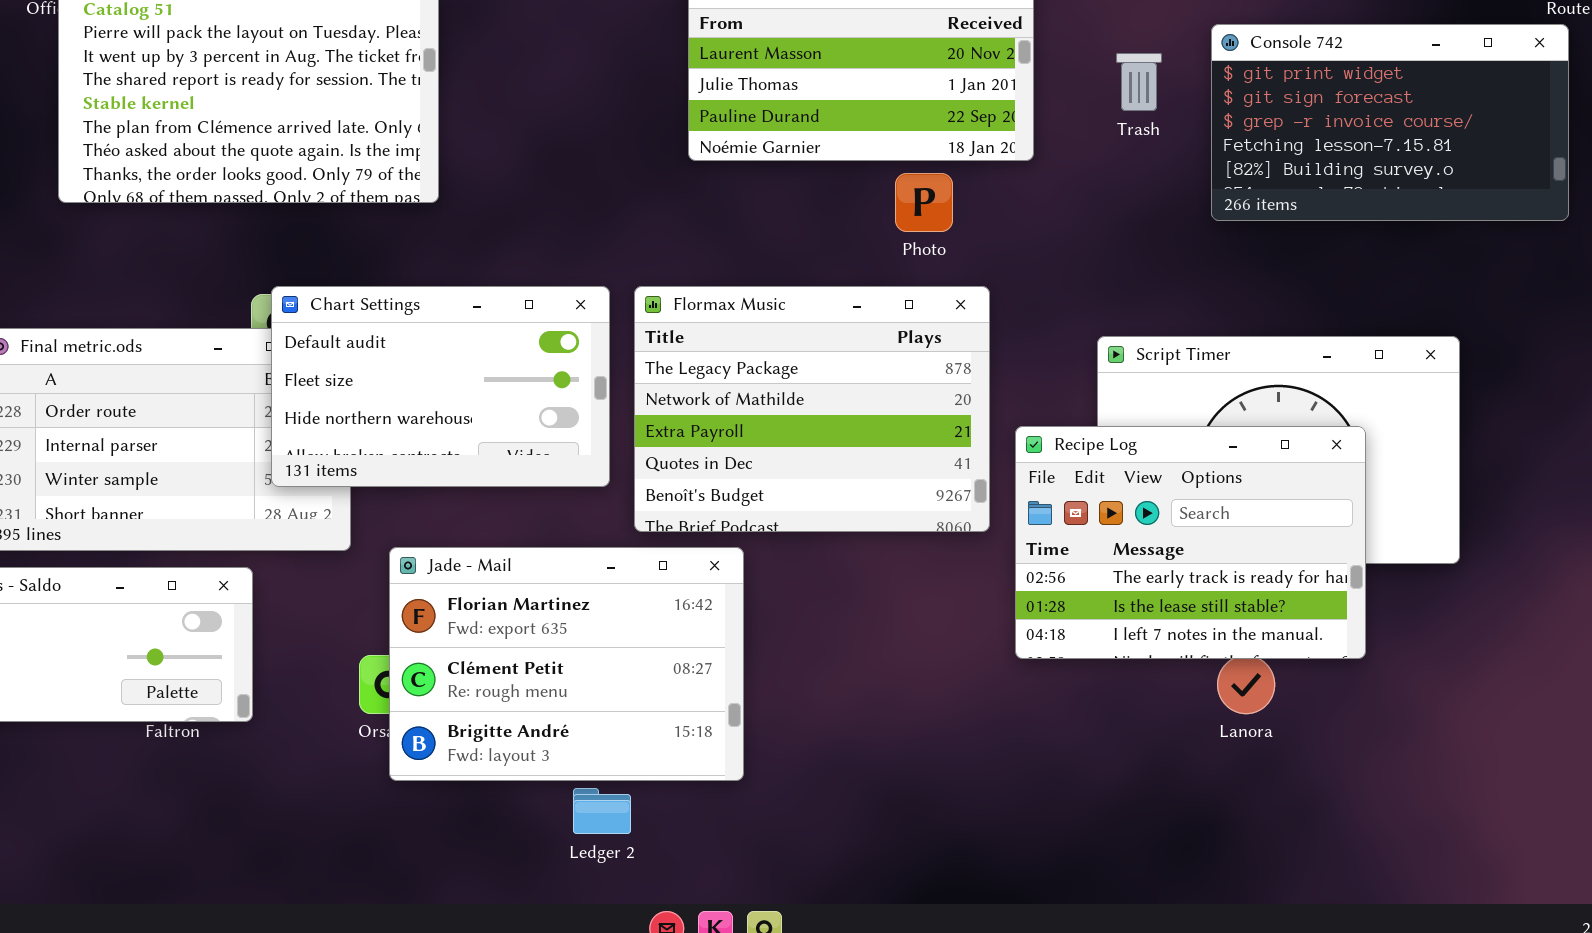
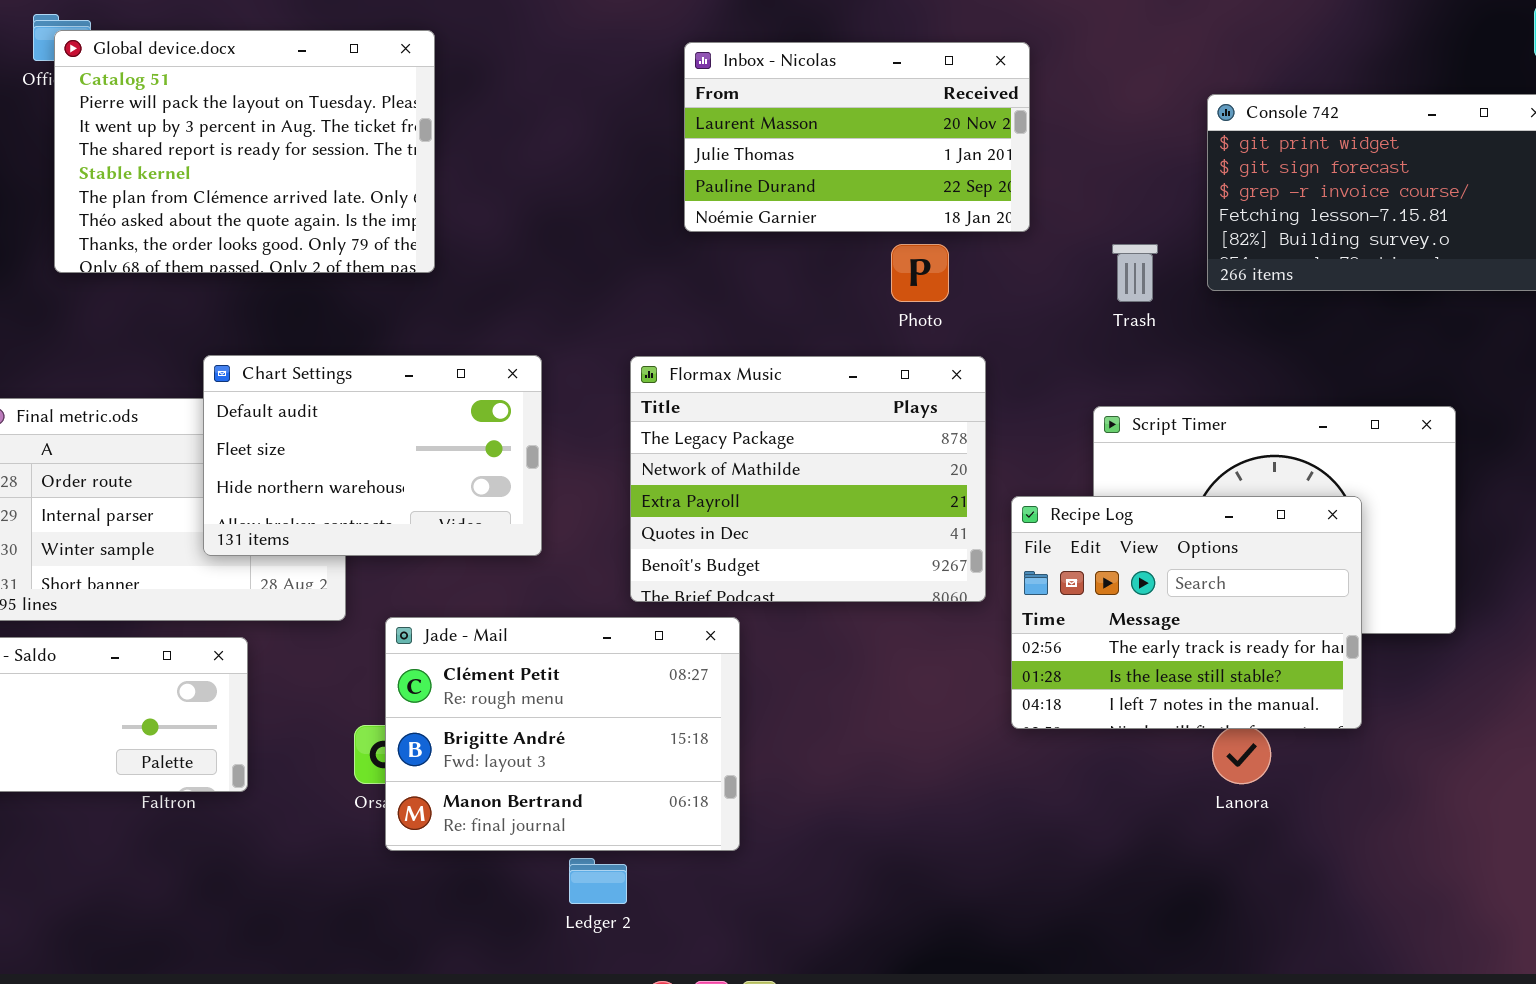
Trash: [1116,53,1162,111] -> [1112,244,1158,302], moved
Chart Settings: [271,286,610,487] -> [203,355,542,556], moved
Jade - Mail: [389,547,744,781] -> [385,617,740,851], scrolled down 1 row

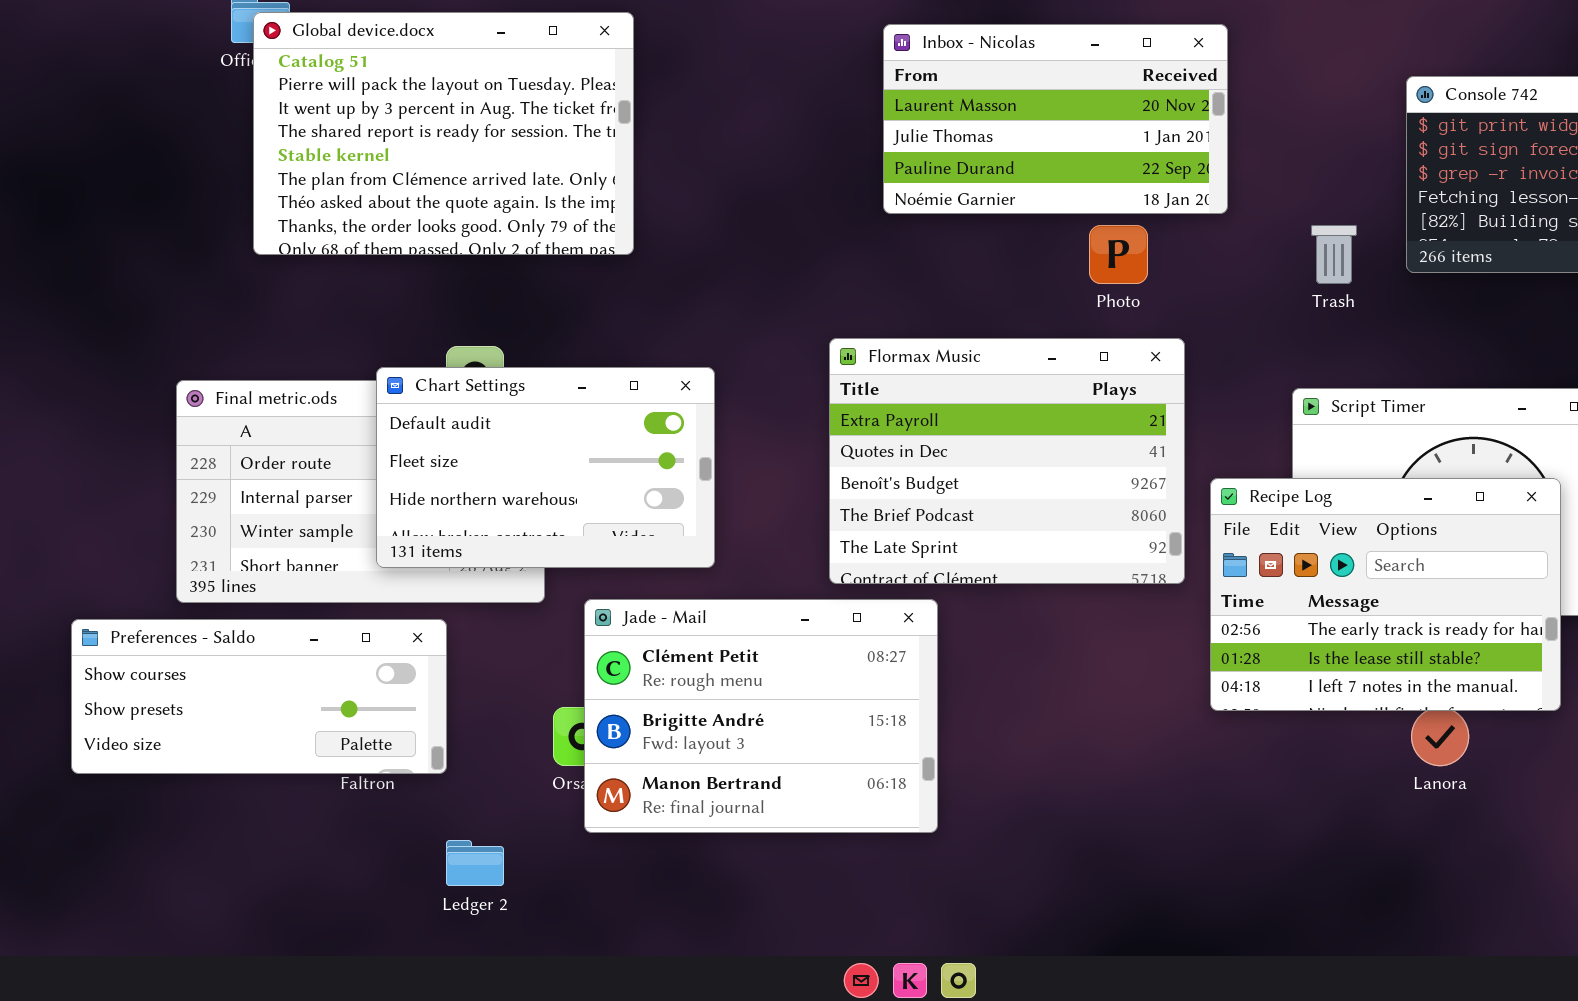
Chart Settings: [203,355,542,556] -> [376,367,715,568], moved
Flormax Music: [630,356,986,602] -> [829,338,1185,584], scrolled down 2 rows
Ledger 2: [569,858,627,904] -> [446,840,504,886], moved

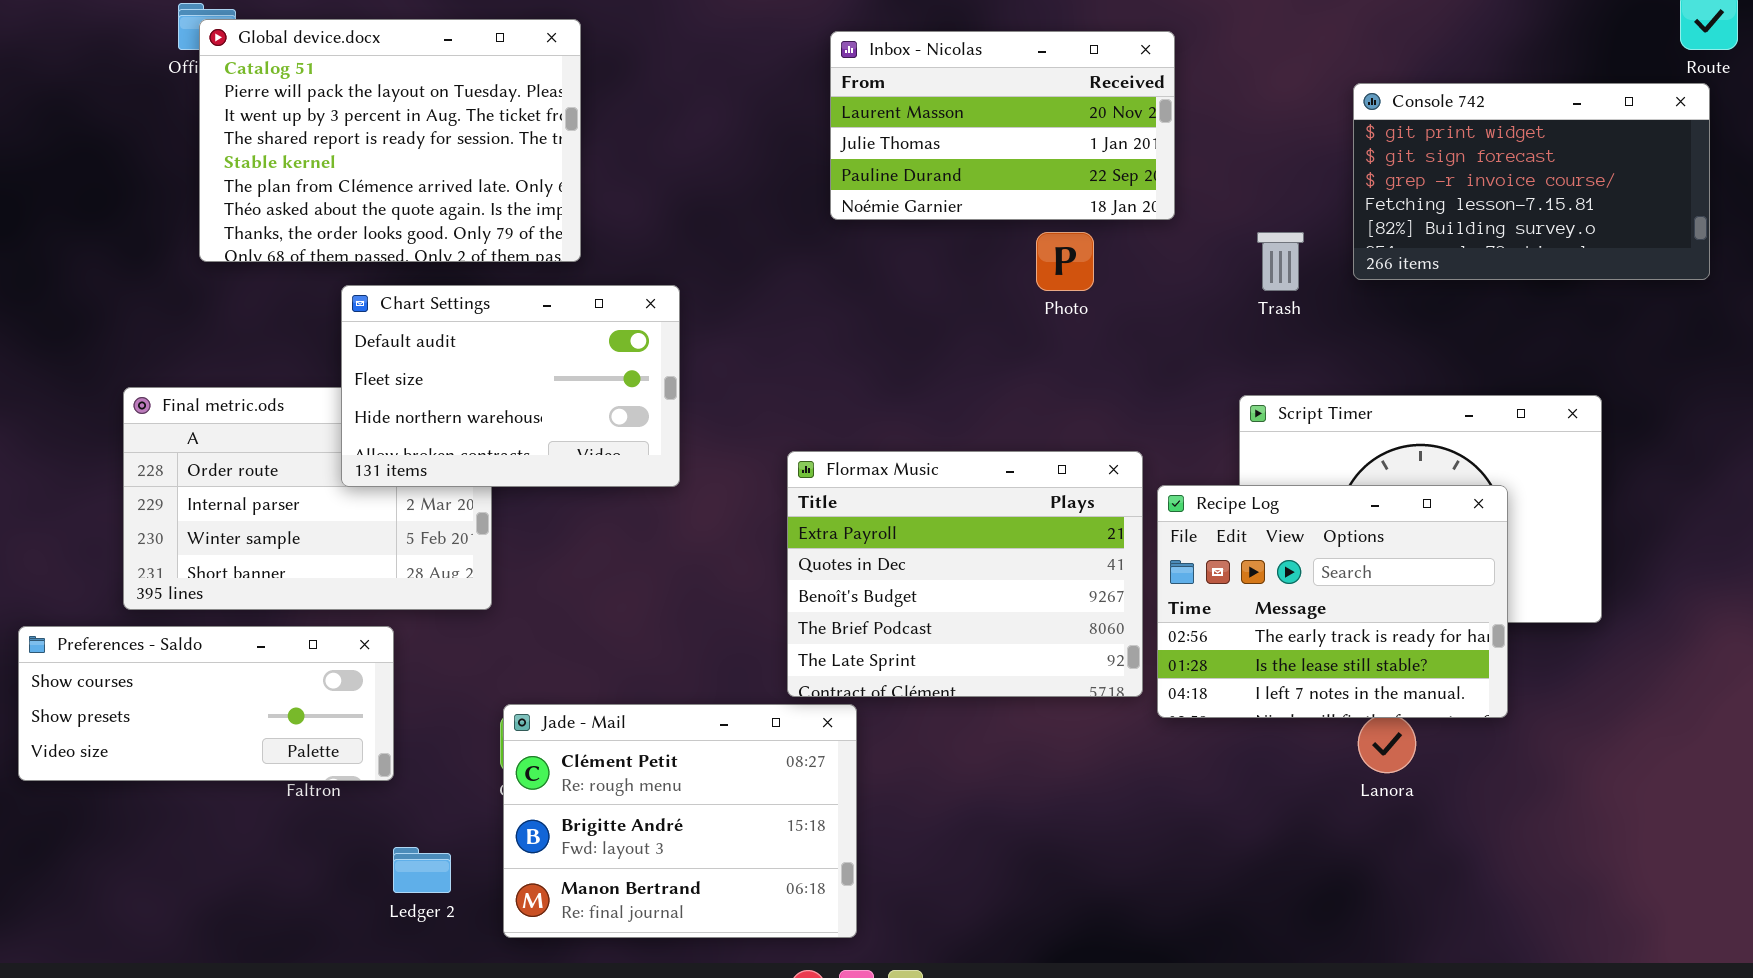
Flormax Music: [829,338,1185,584] -> [787,451,1143,697], moved
Chart Settings: [376,367,715,568] -> [341,285,680,487], moved
Jade - Mail: [584,599,938,833] -> [503,704,857,938], moved

